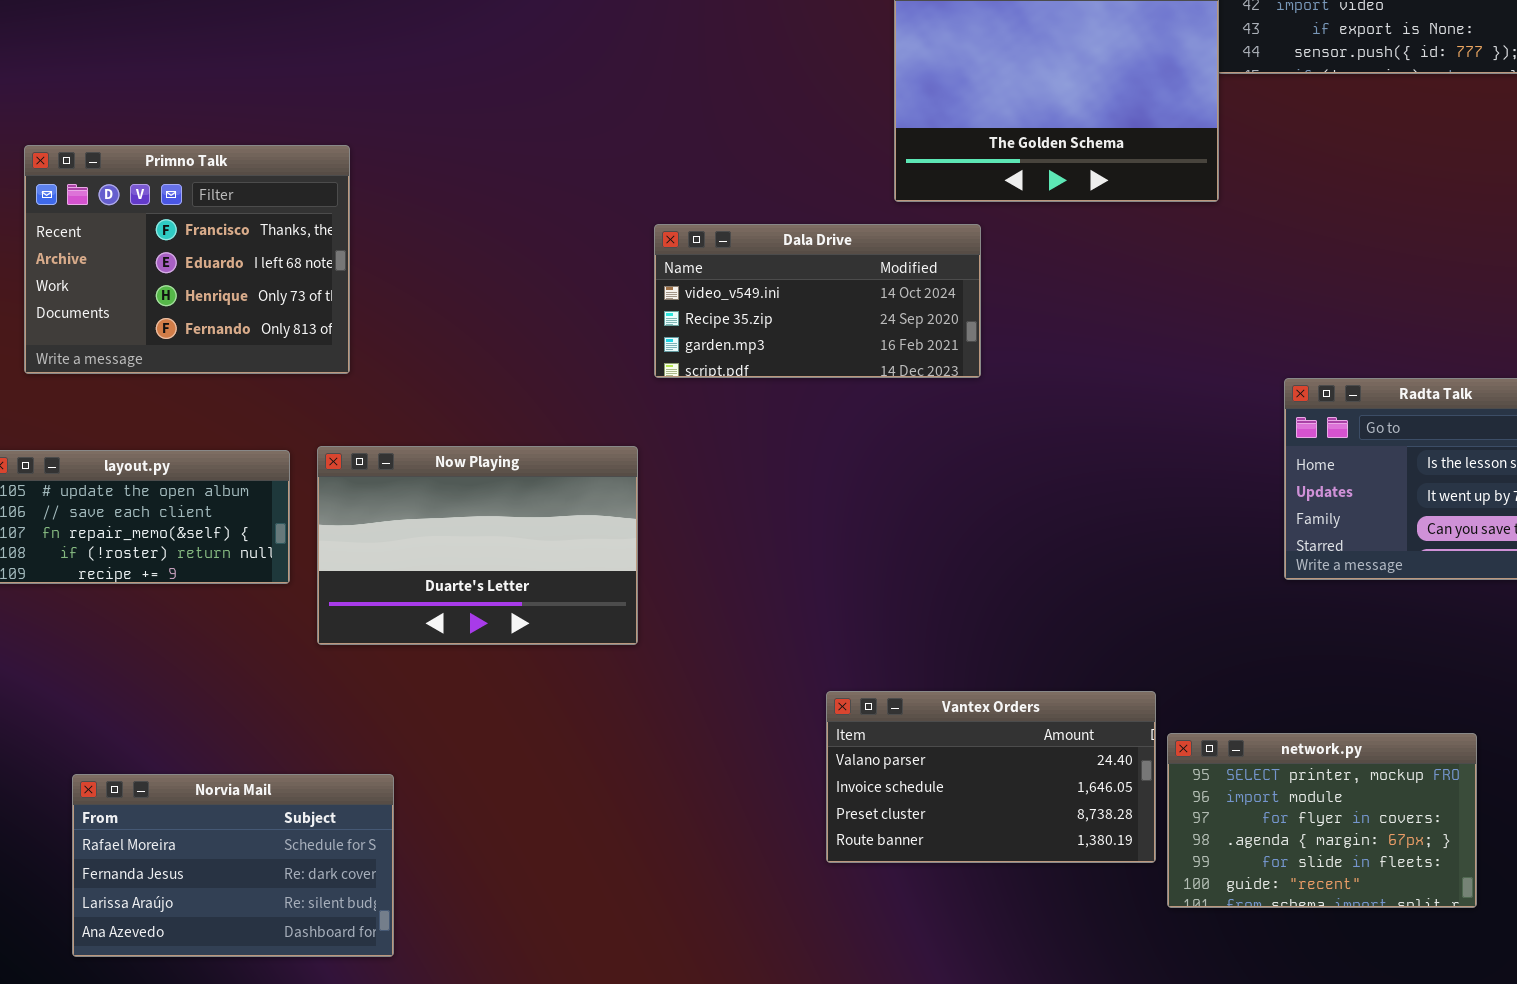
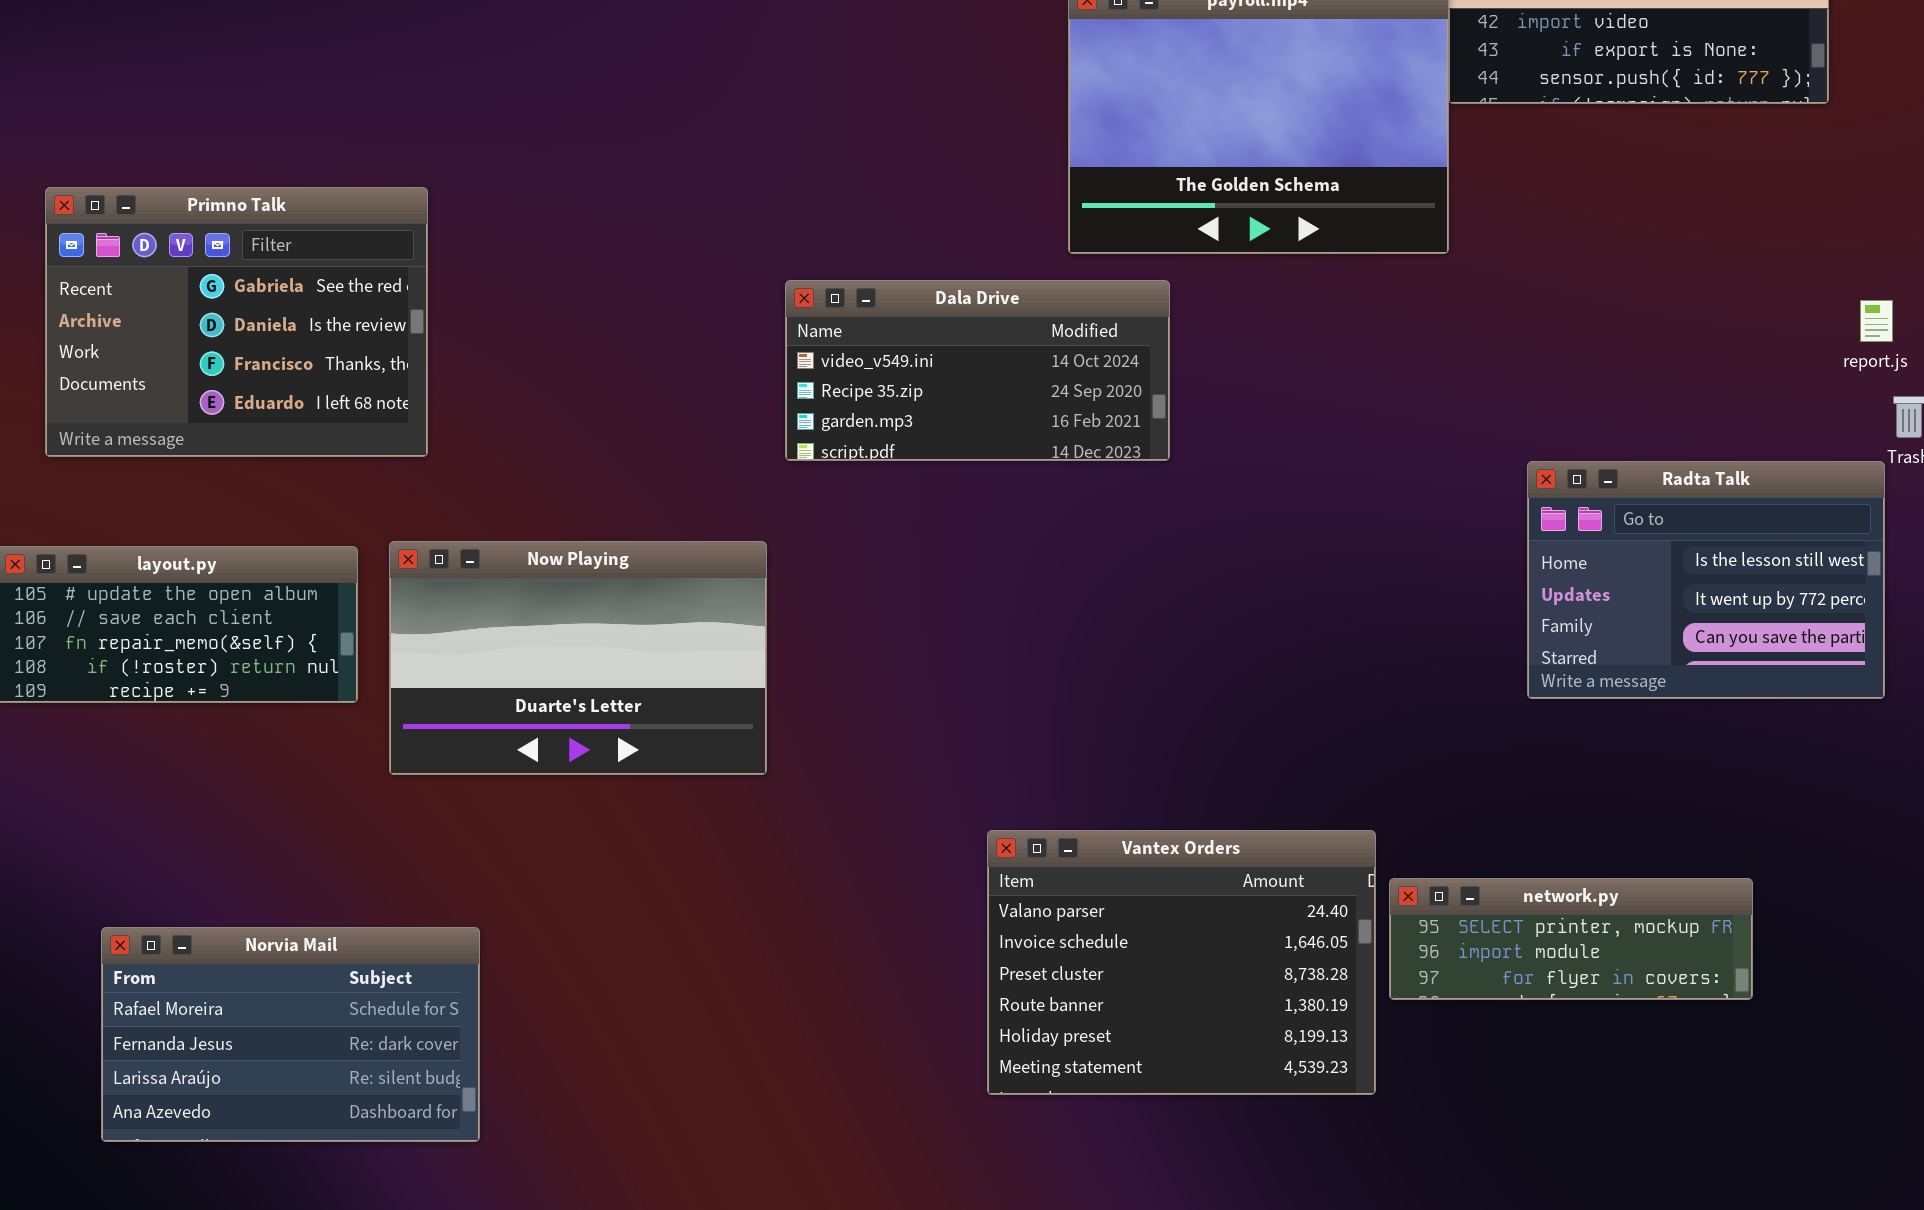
Primno Talk: [24,145,350,374] -> [45,187,428,457], scrolled up 2 rows
Vantex Orders: [826,691,1156,863] -> [987,830,1376,1095], resized
network.py: [1167,733,1477,908] -> [1389,878,1753,1000], resized

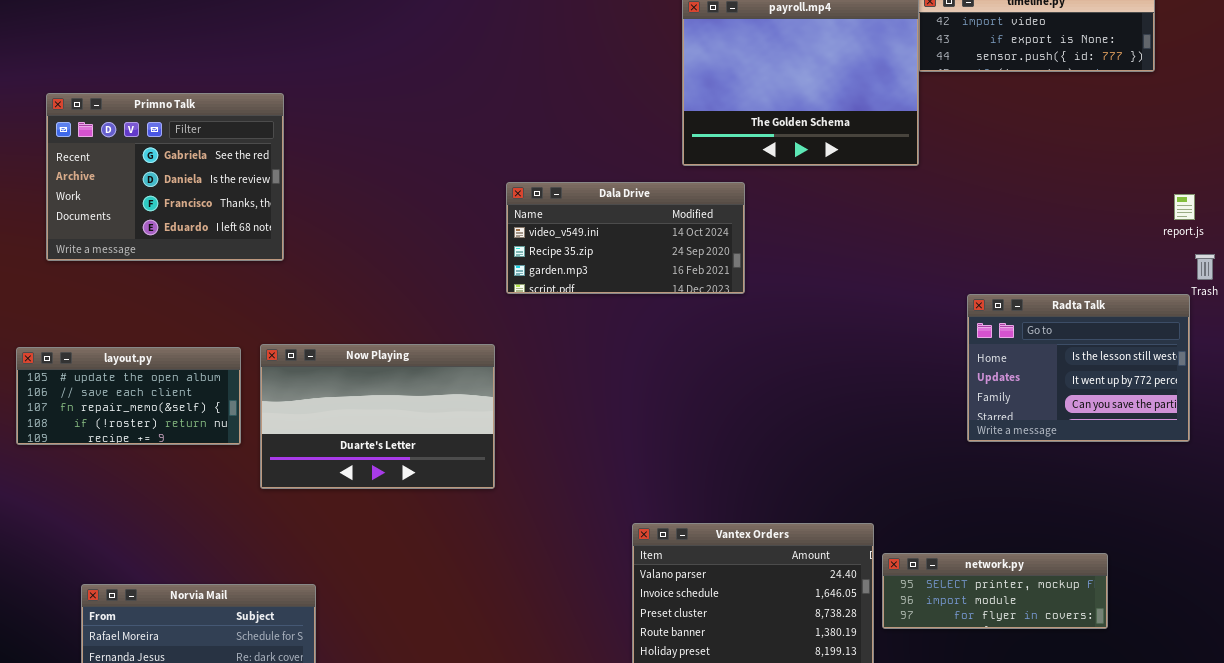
Primno Talk: [45,187,428,457] -> [46,93,284,261], moved

